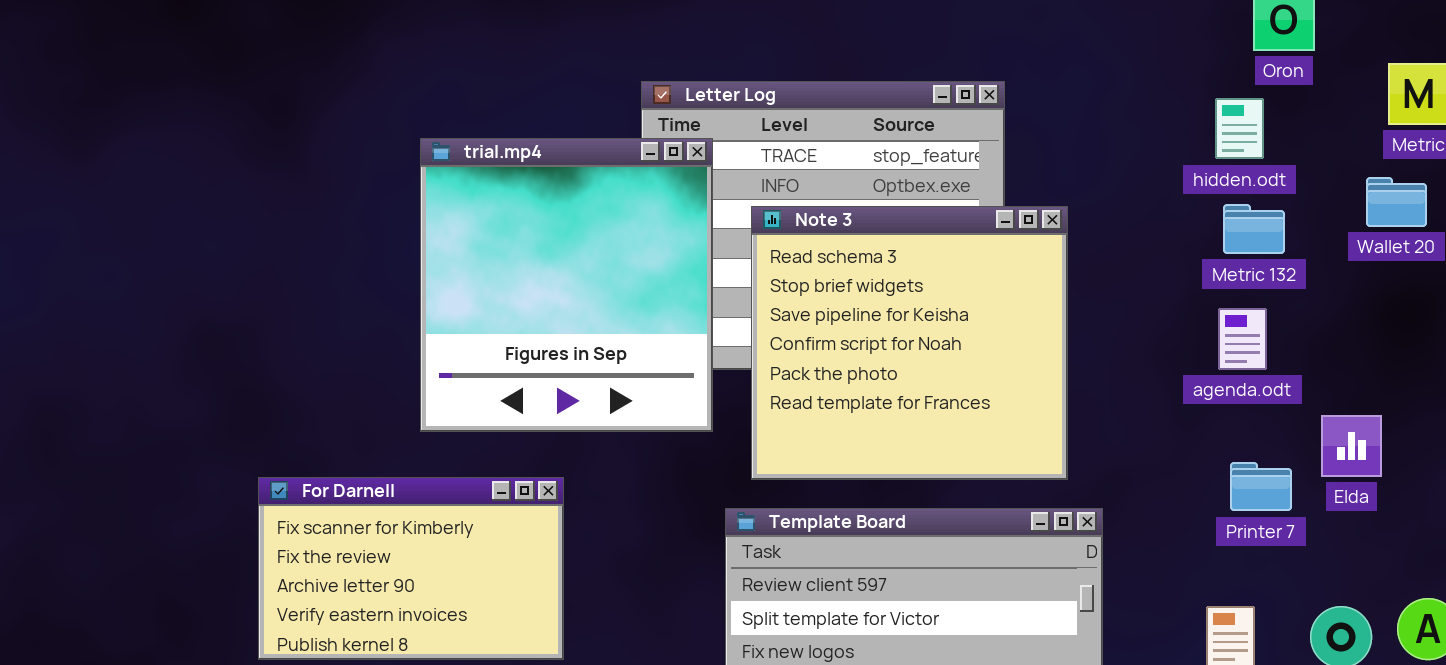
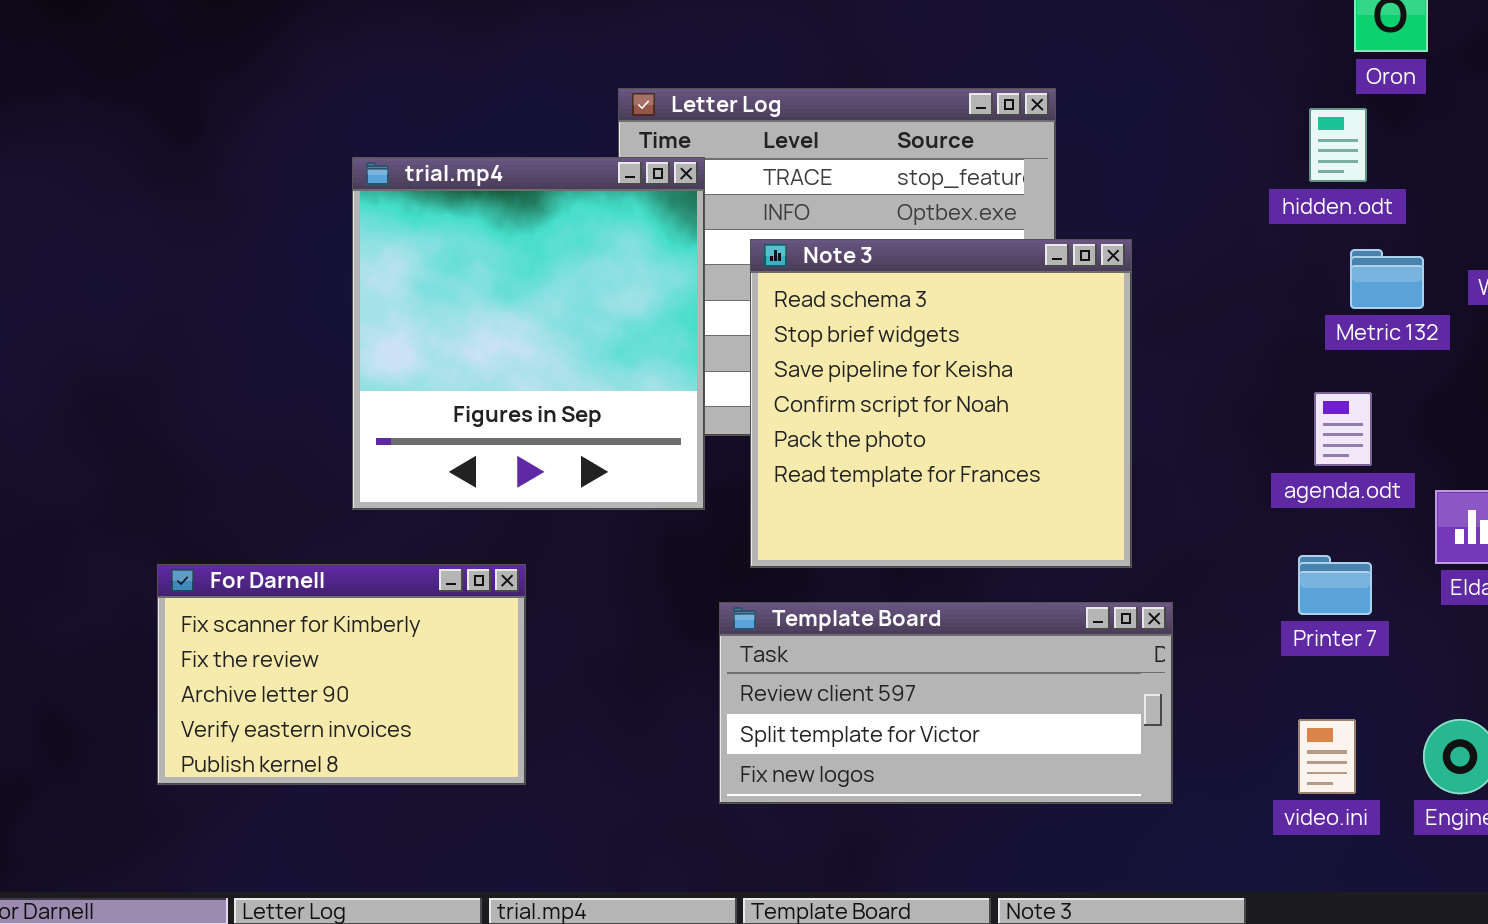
Metric 132: [1223,204,1285,254] -> [1350,249,1424,309], moved
agenda.odt: [1218,308,1267,370] -> [1314,392,1372,466], moved
Printer 7: [1230,462,1292,511] -> [1298,555,1372,615], moved

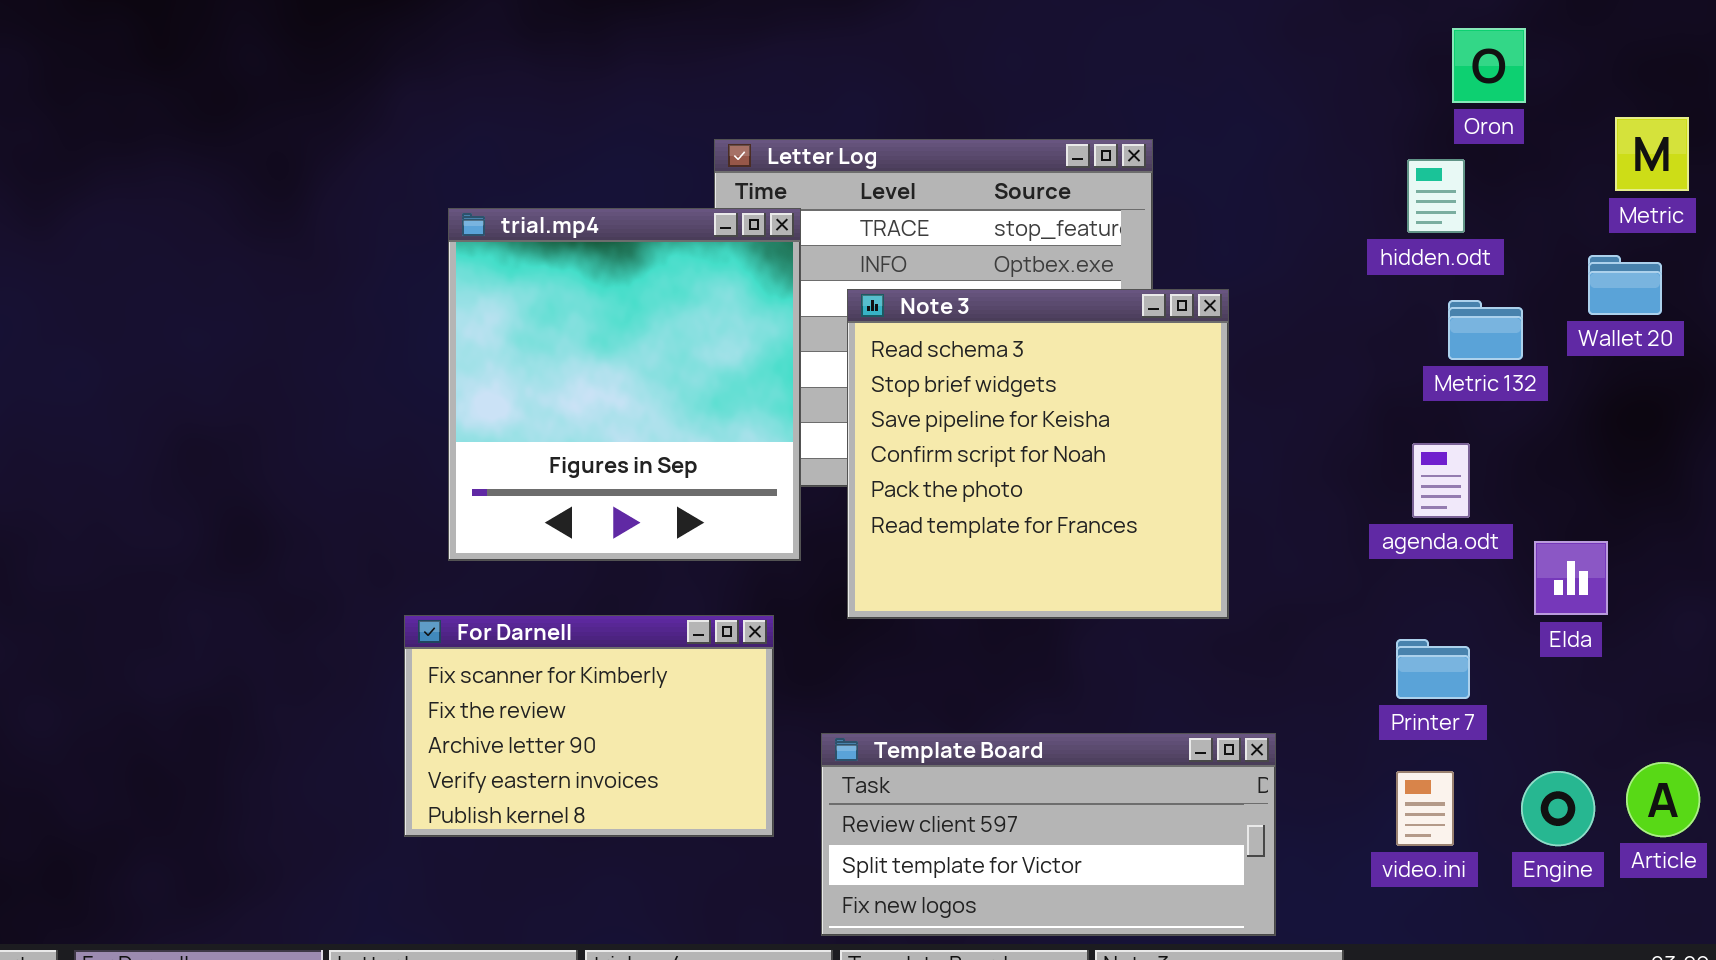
Printer 7: [1298,555,1372,615] -> [1396,639,1470,699], moved
For Darnell: [157,564,526,785] -> [404,615,774,837], moved
Template Board: [719,602,1173,804] -> [821,733,1276,936], moved

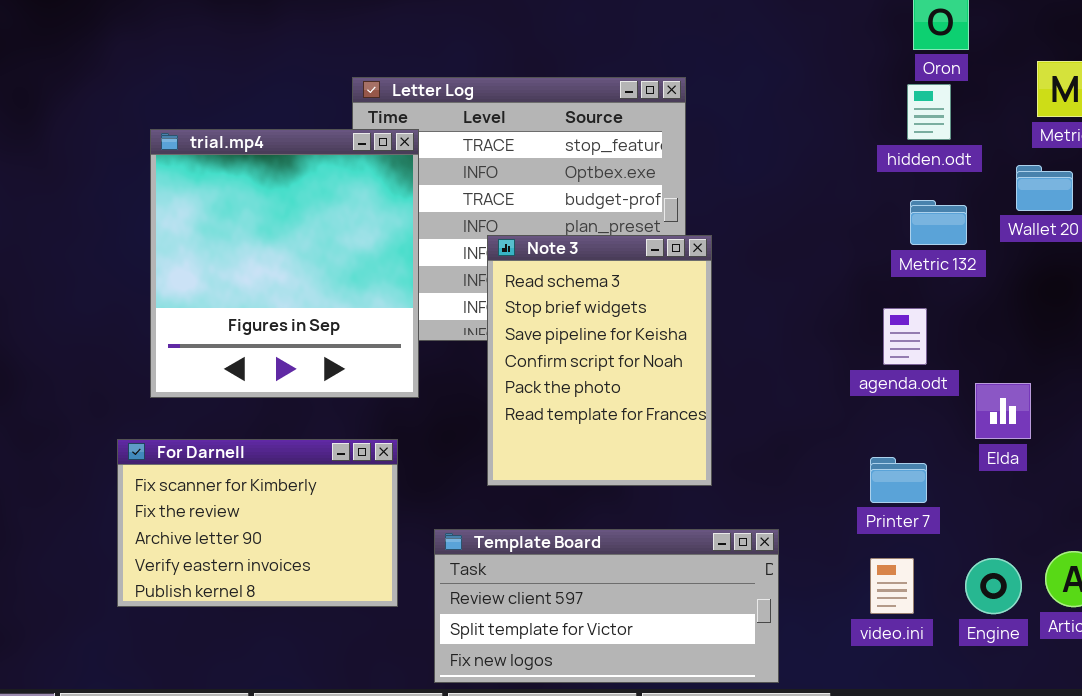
hidden.odt: [1407,159,1465,233] -> [907,84,951,140], moved
Note 3: [847,289,1229,619] -> [487,235,712,486], moved, resized

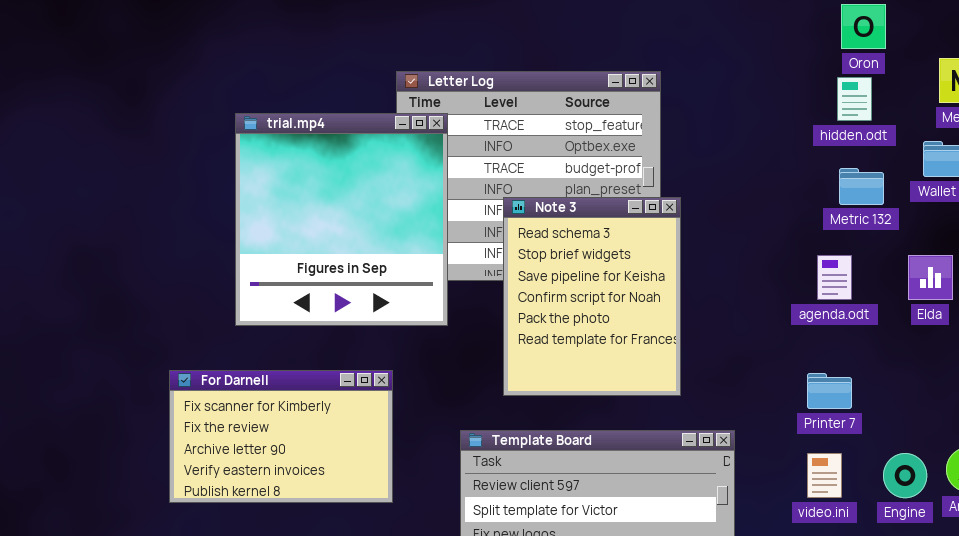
Elda: [975,383,1031,439] -> [908,255,953,300], moved
For Darnell: [117,439,398,607] -> [169,370,393,503], moved

